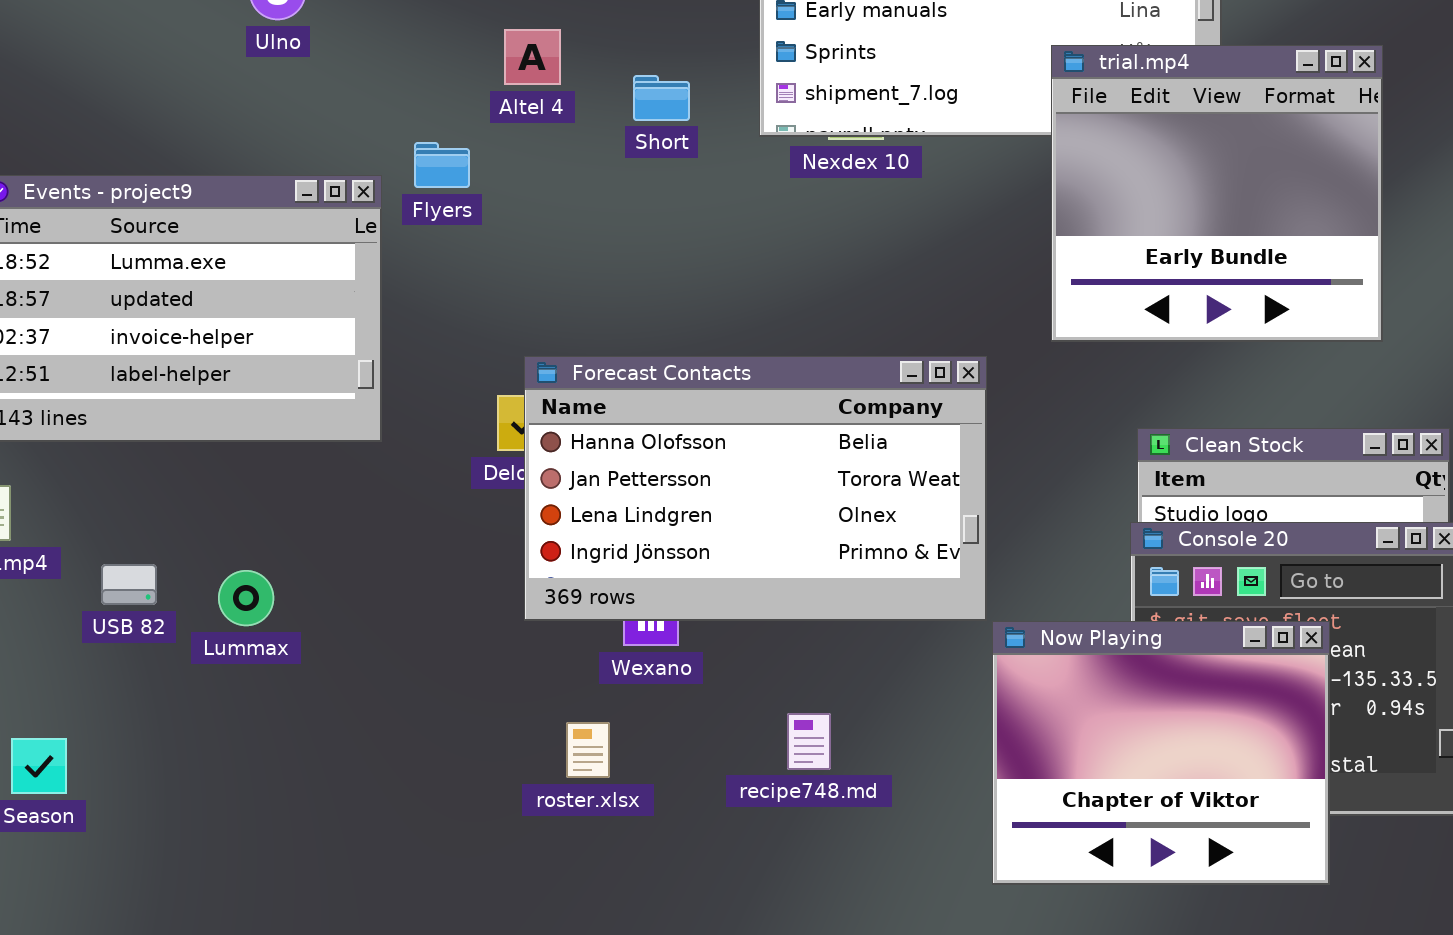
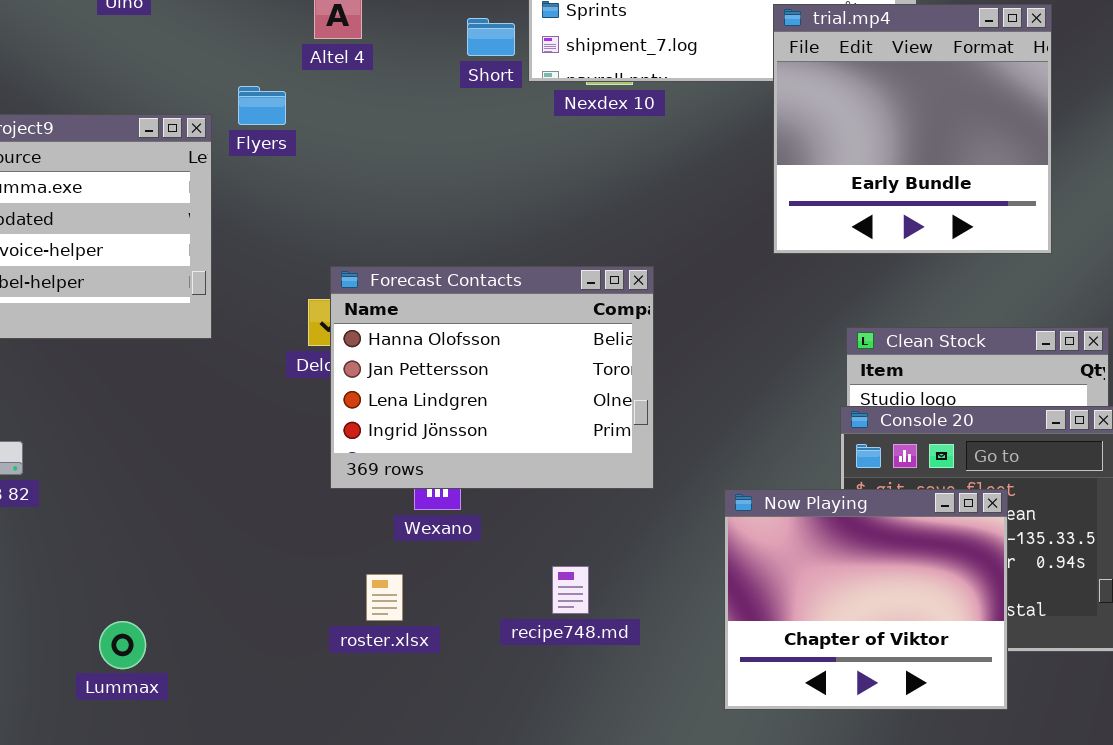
Short: [633,75,690,121] -> [467,18,515,56], moved
Forecast Contacts: [524,356,987,621] -> [330,266,654,489], resized
Lummax: [218,570,274,626] -> [99,621,146,669], moved

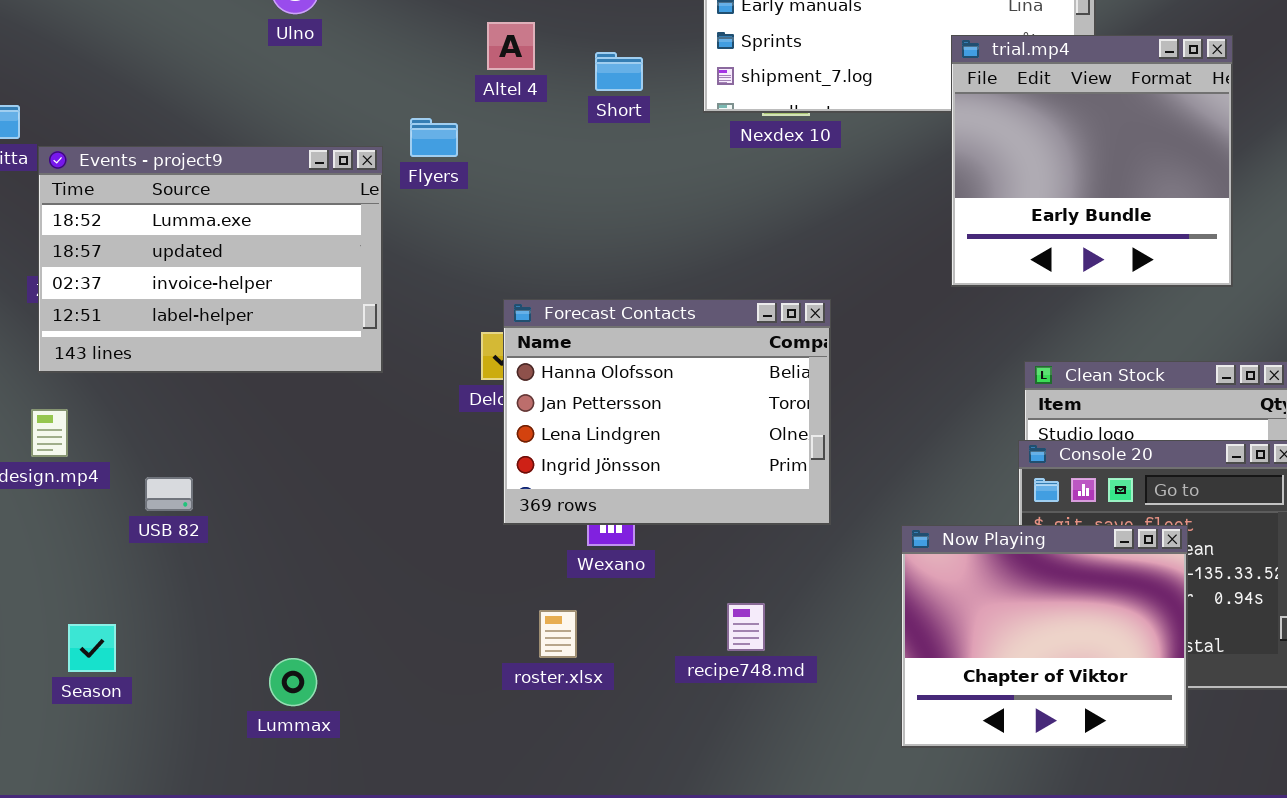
Short: [467,18,515,56] -> [595,52,643,91], moved

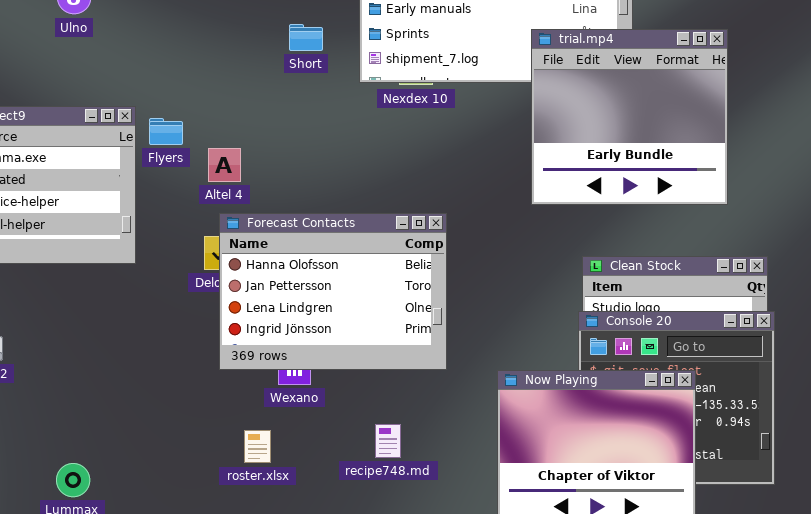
Altel 4: [487,22,535,70] -> [208,148,241,182], moved
Short: [595,52,643,91] -> [289,24,323,51], moved
Flyers: [410,118,458,157] -> [149,118,183,145], moved

